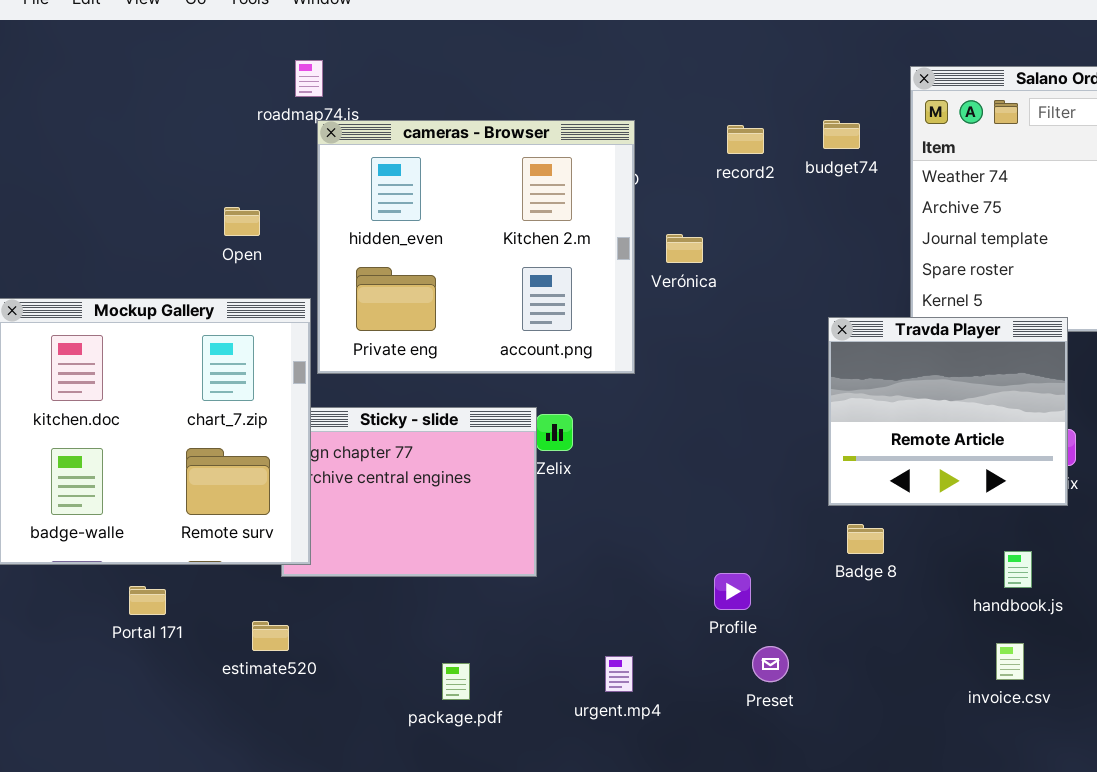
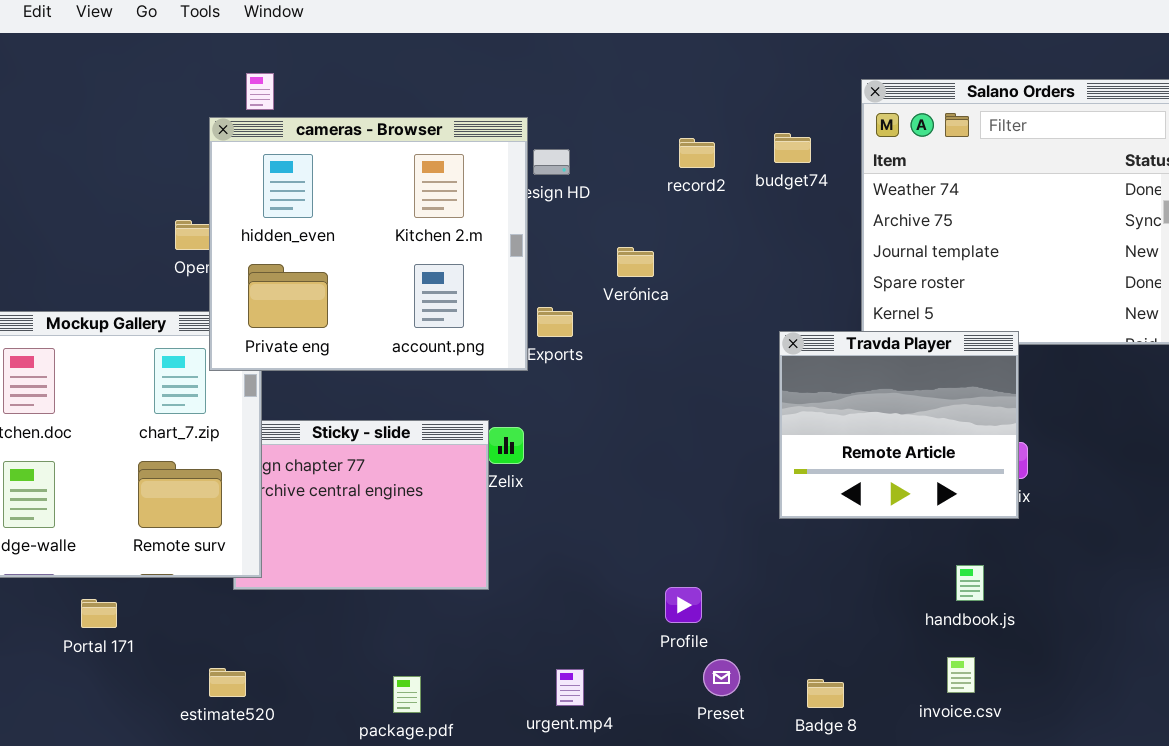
cameras - Browser: [317,120,635,374] -> [209,117,528,371], moved
Badge 8: [847,524,884,554] -> [807,679,844,708], moved
estimate520: [252,621,289,651] -> [209,668,246,697], moved

